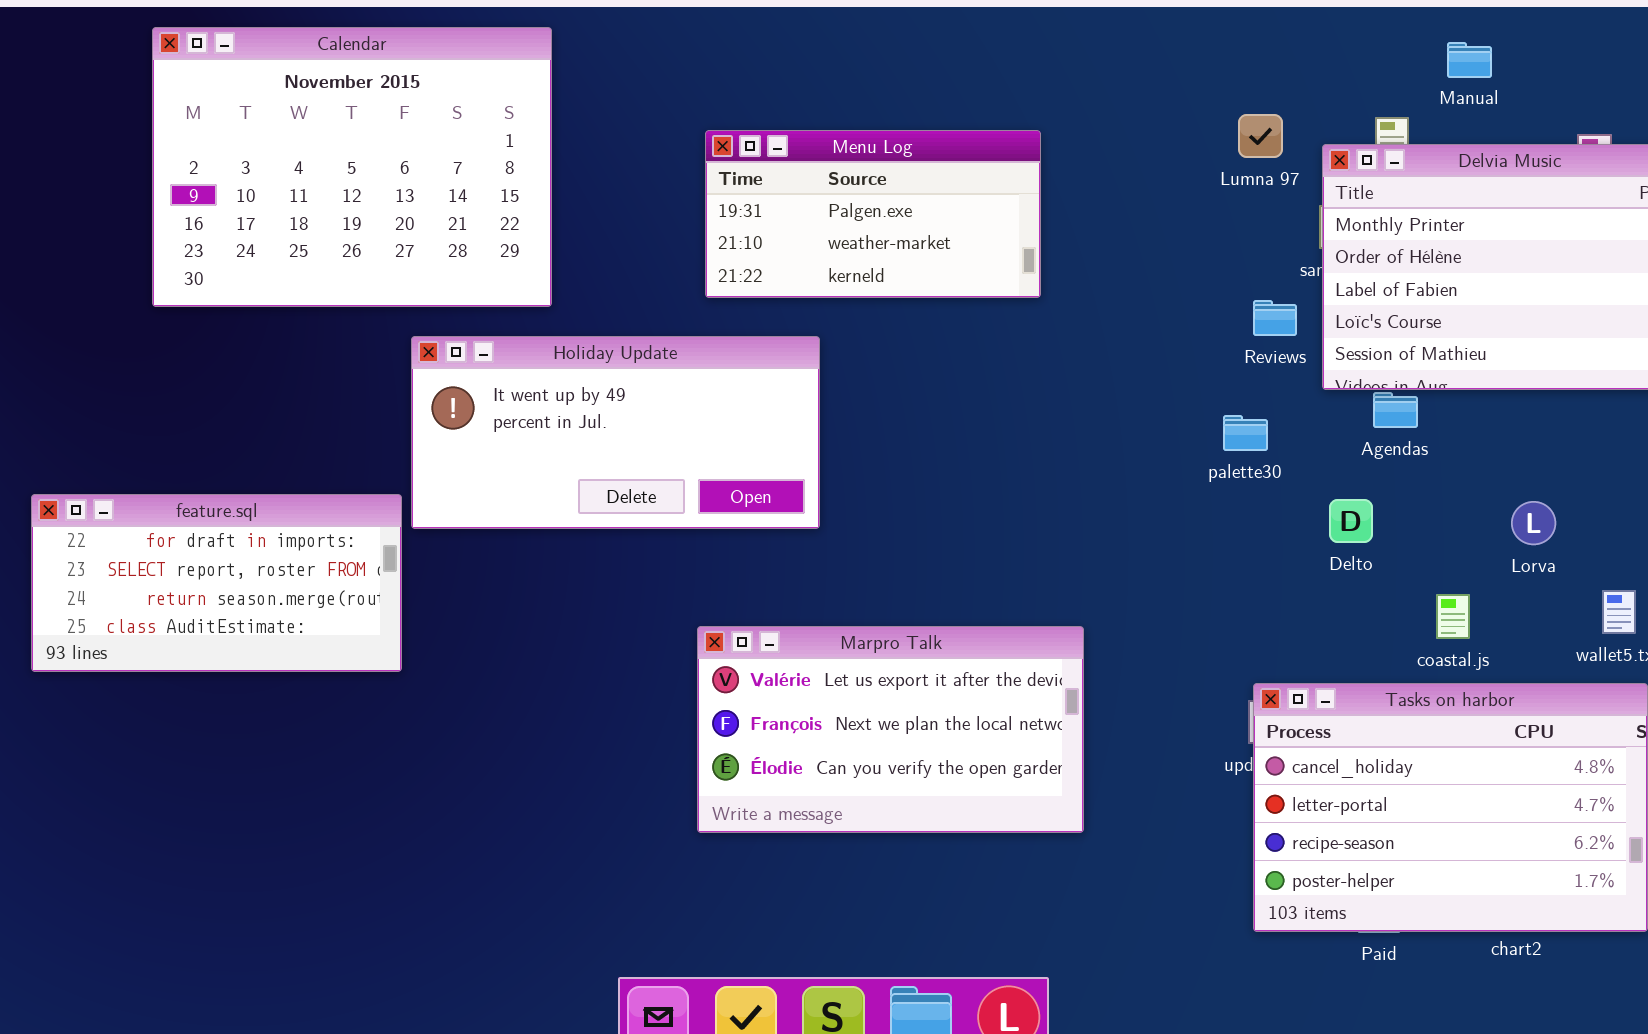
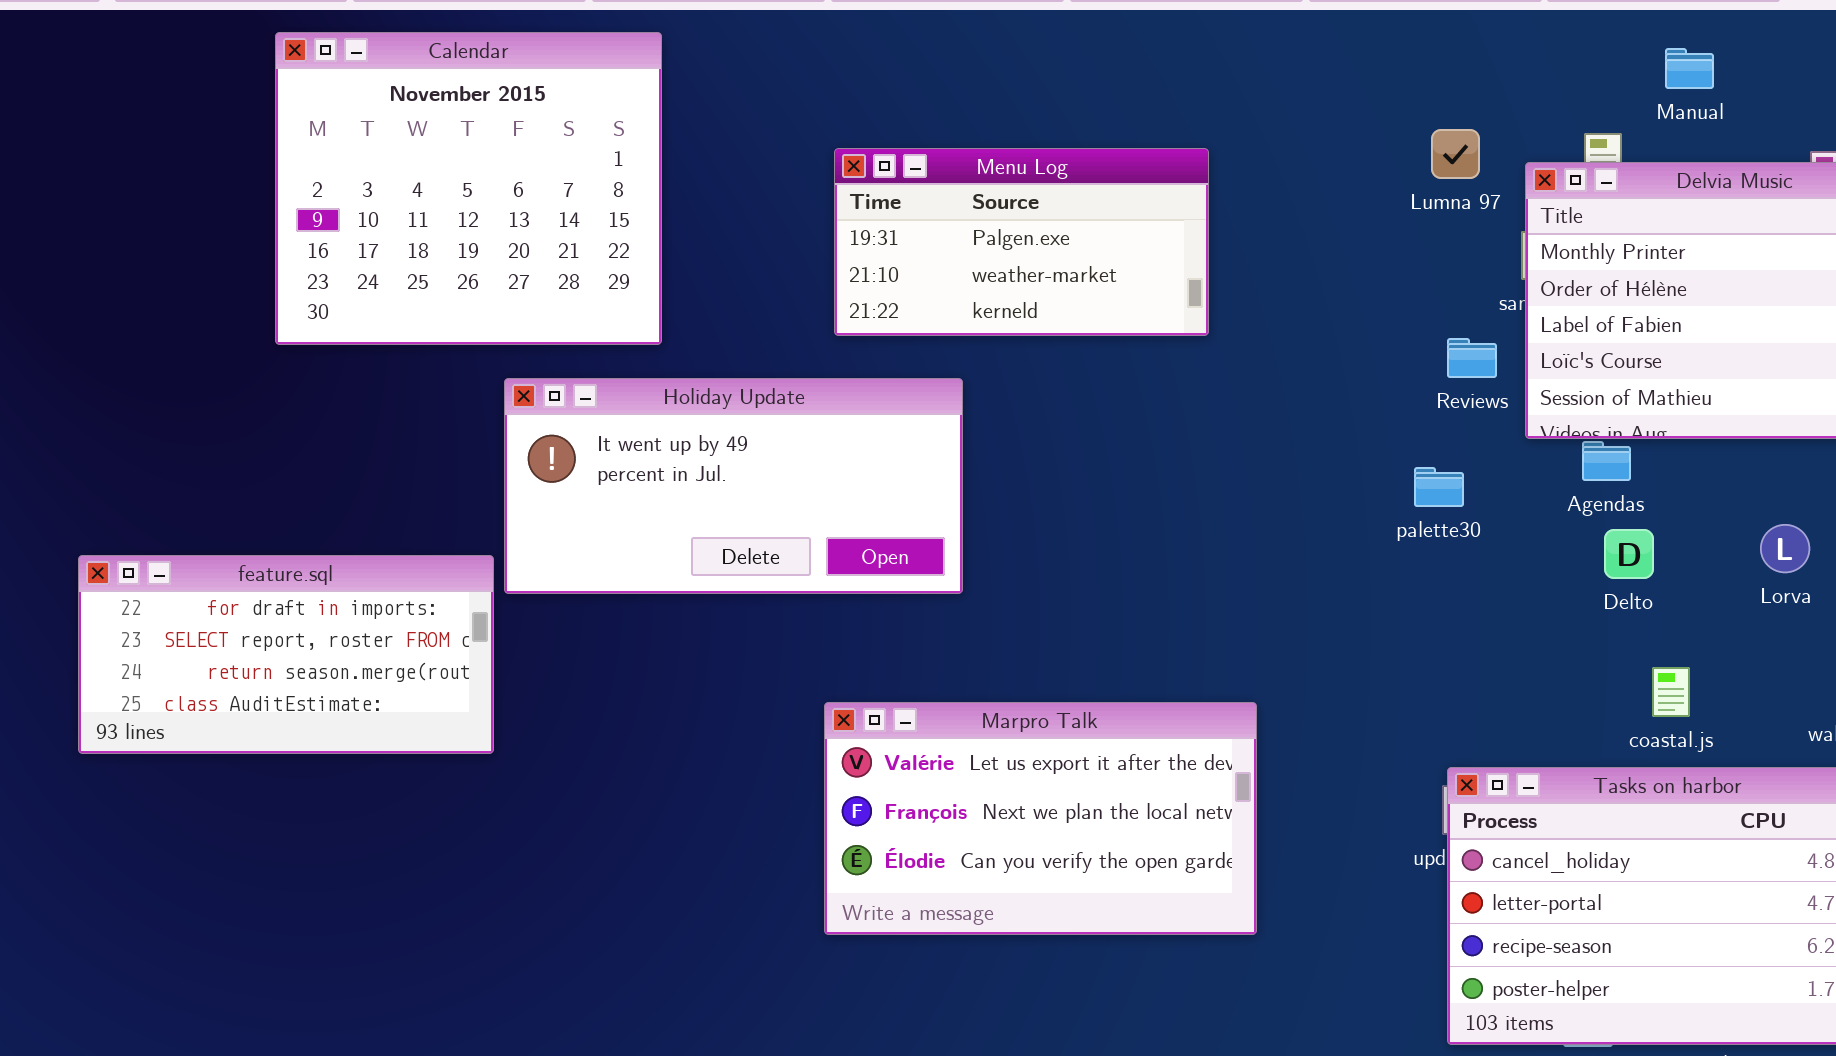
Calendar: [152,27,552,307] -> [275,32,662,345], resized
Delto: [1329,499,1373,543] -> [1604,529,1654,579], moved
Lorva: [1511,501,1556,545] -> [1760,524,1810,573], moved

